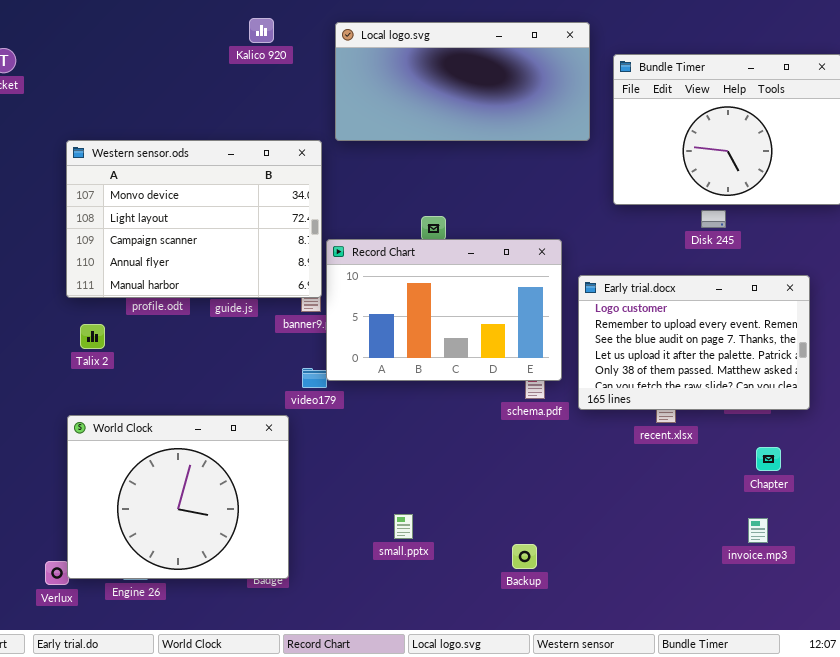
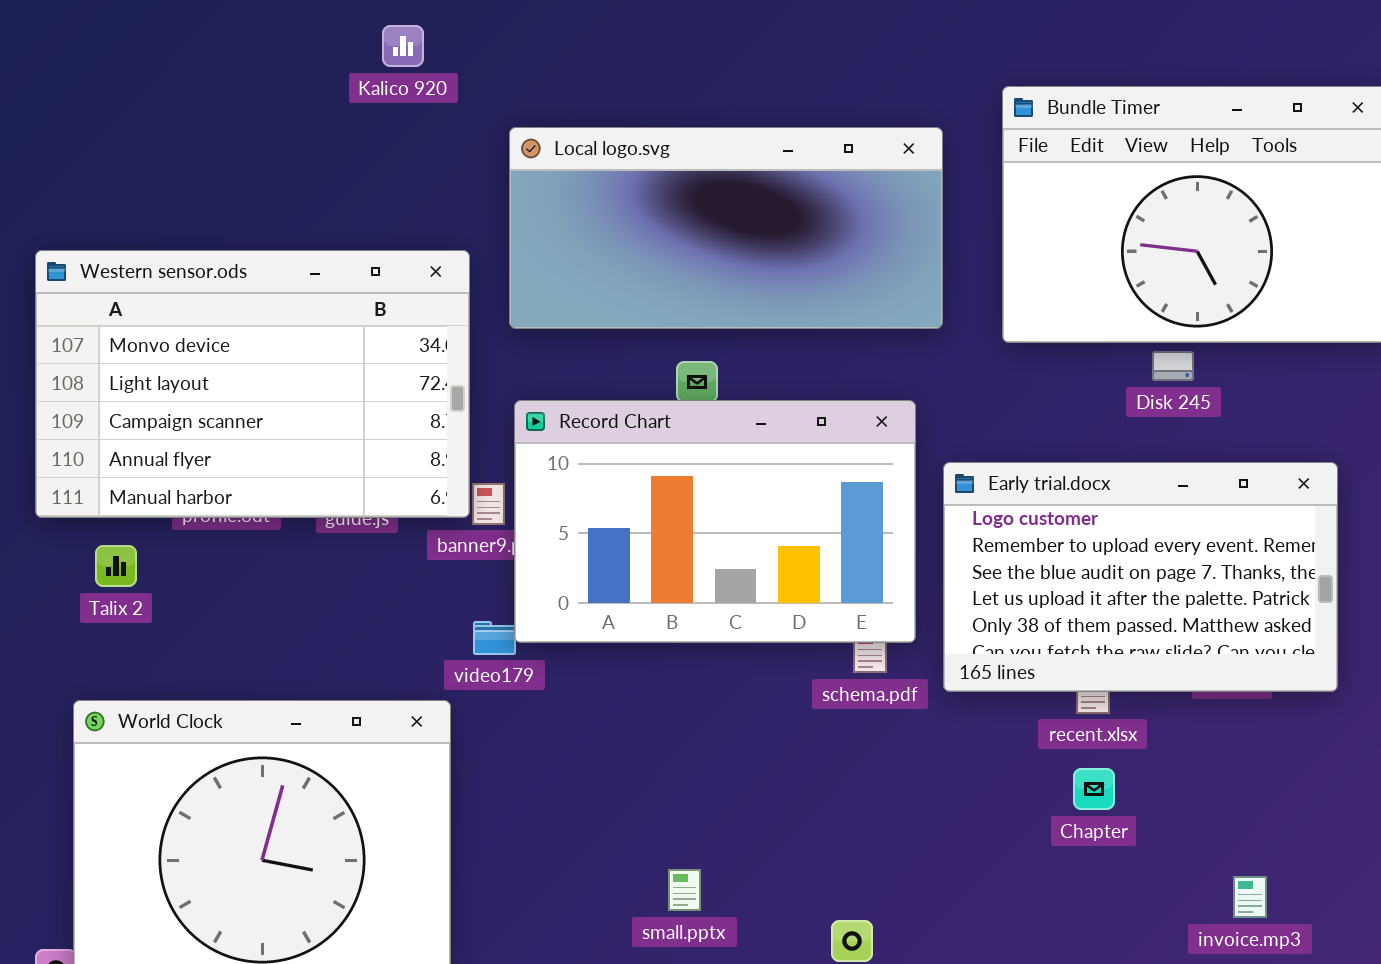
Local logo.svg: [335,22,590,141] -> [509,127,943,329], moved
Western sensor.ods: [66,140,322,298] -> [35,250,470,518], moved
Chapter: [756,447,781,471] -> [1073,768,1115,810], moved
small.pptx: [394,514,413,539] -> [668,869,701,911], moved

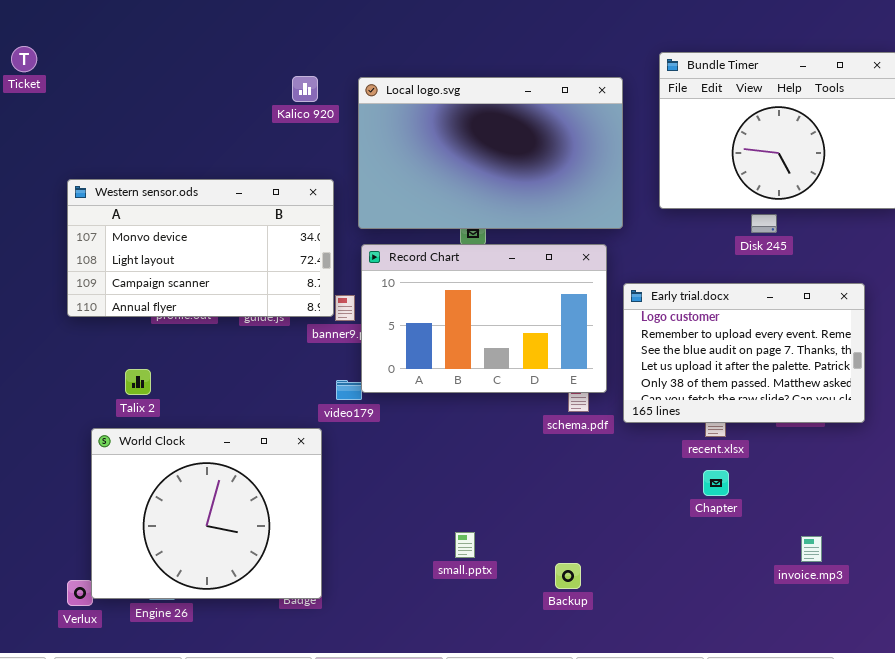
Kalico 920: [382,25,424,67] -> [292,76,318,102], moved
Local logo.svg: [509,127,943,329] -> [358,77,623,229], resized
Western sensor.ods: [35,250,470,518] -> [67,179,334,317], resized
Talix 2: [95,545,137,587] -> [125,369,151,395], moved

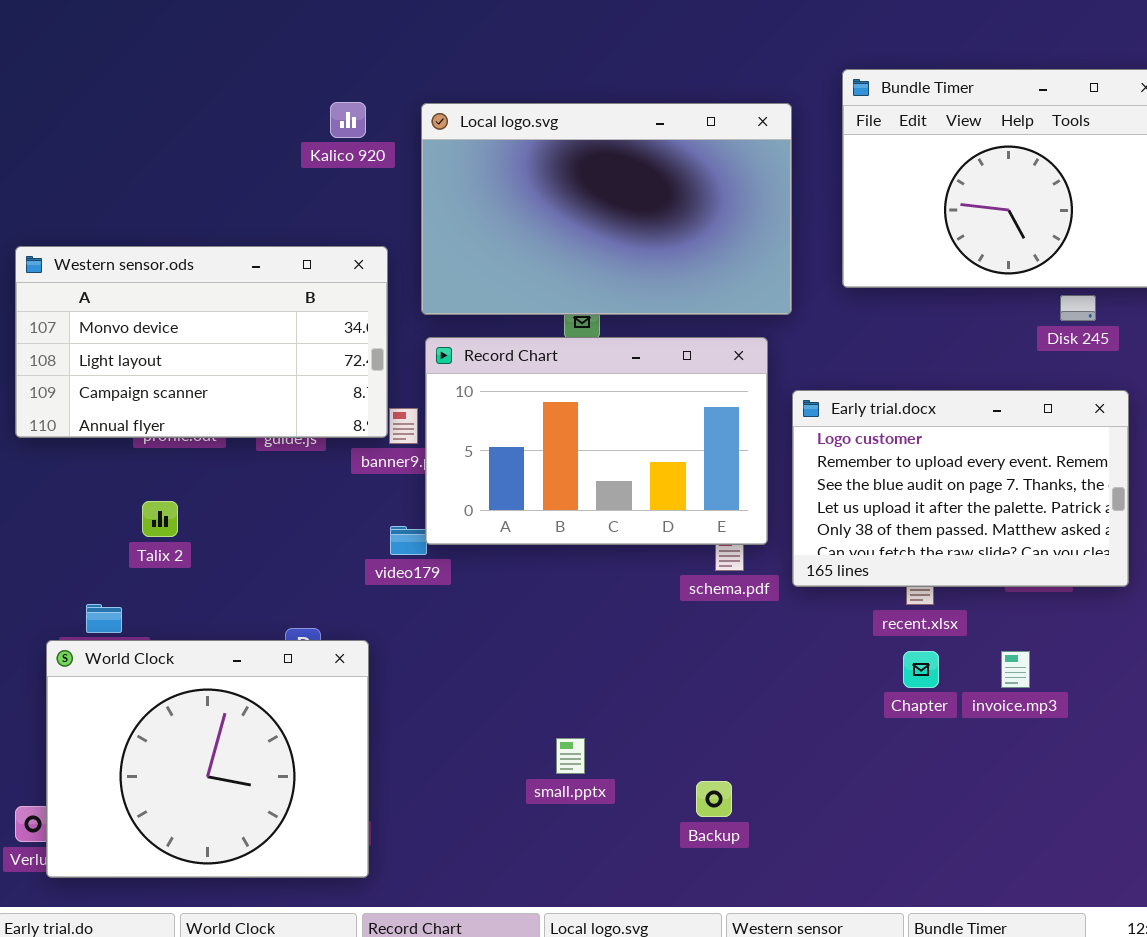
Disk 245: [751,214,777,233] -> [1060,295,1096,321], moved
Talix 2: [125,369,151,395] -> [142,501,178,537], moved
World Clock: [91,428,322,599] -> [46,640,369,878], moved
invoice.mp3: [801,536,822,562] -> [1001,651,1030,688], moved

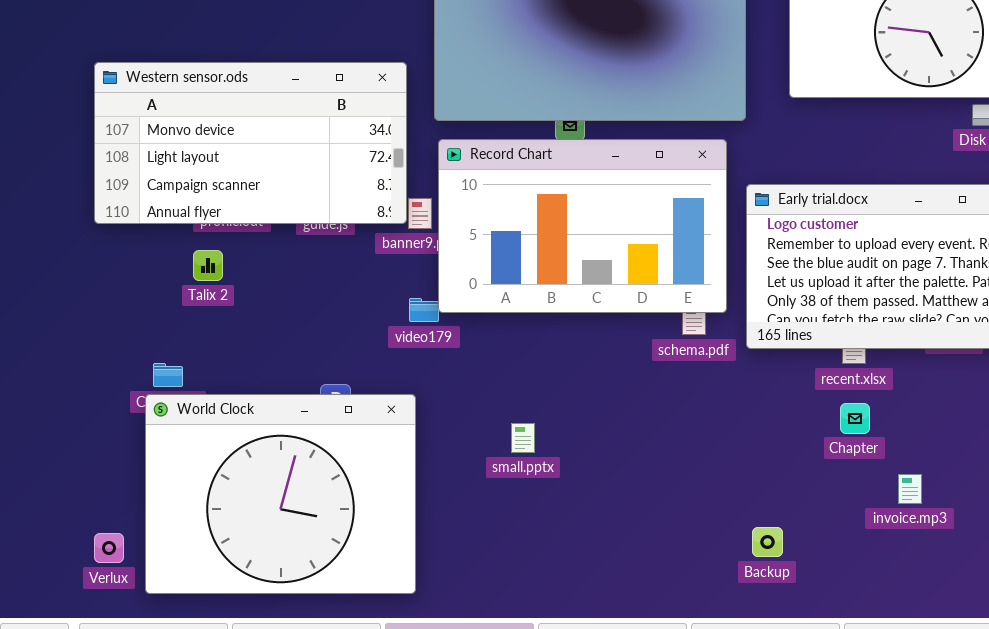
Talix 2: [142,501,178,537] -> [193,250,223,281], moved
World Clock: [46,640,369,878] -> [145,394,416,594], moved
invoice.mp3: [1001,651,1030,688] -> [898,474,922,504], moved
small.pptx: [556,738,585,774] -> [511,423,535,453], moved
Backup: [696,781,732,817] -> [752,527,783,557], moved

